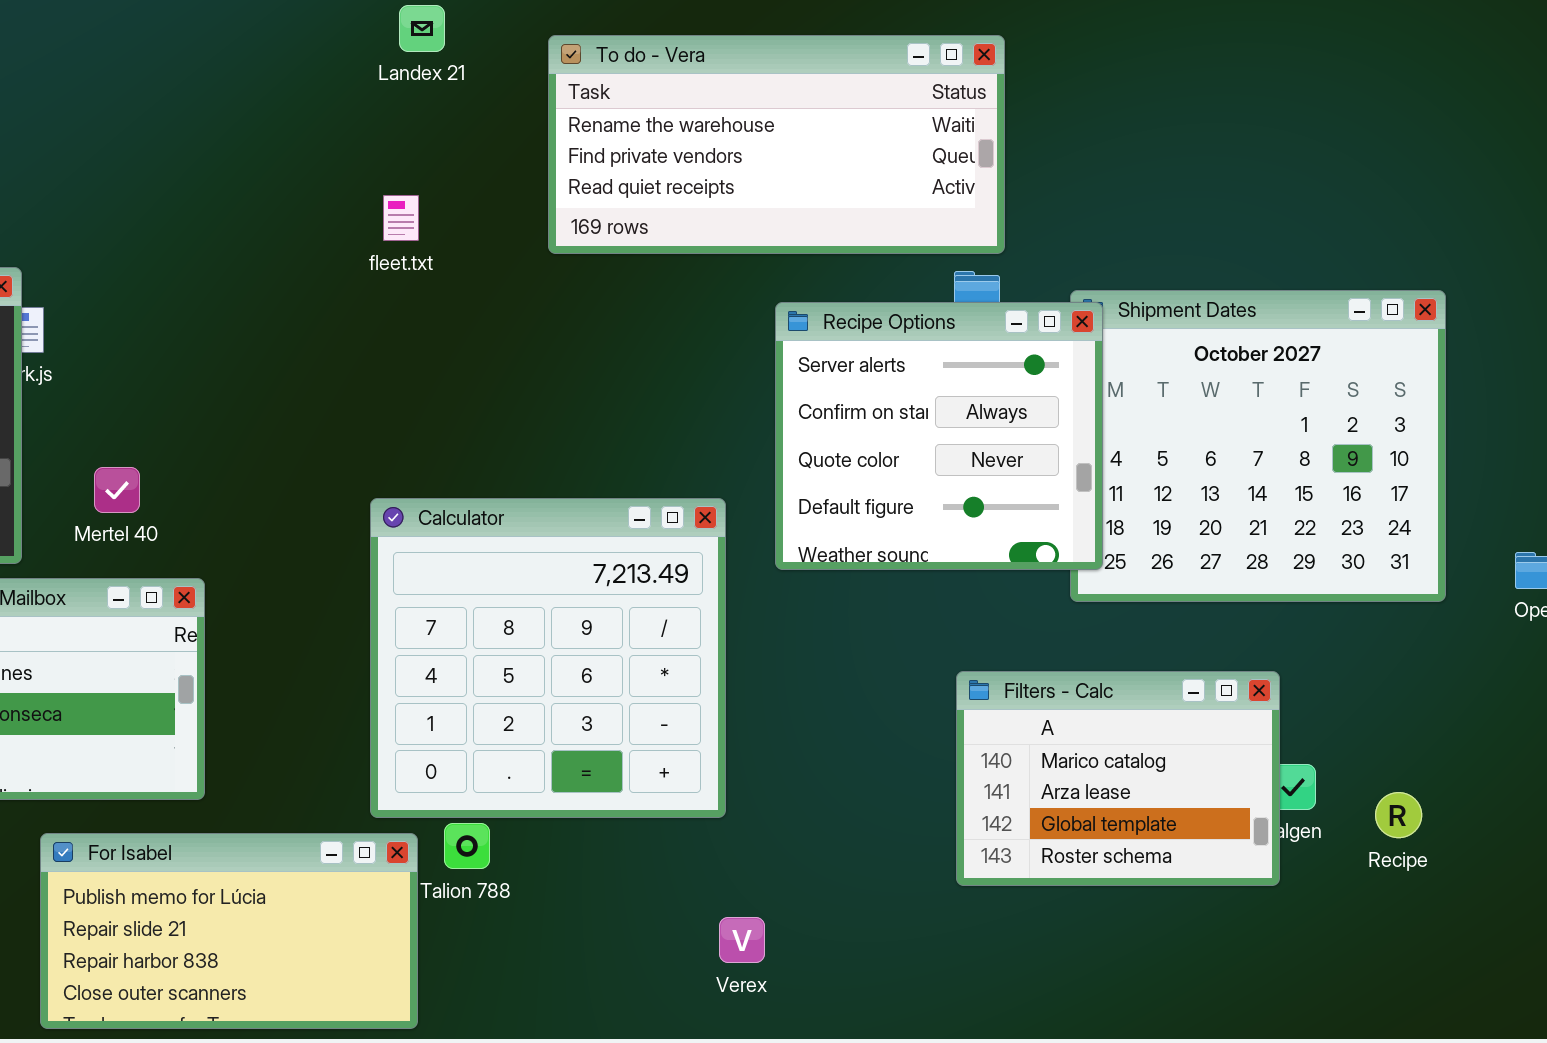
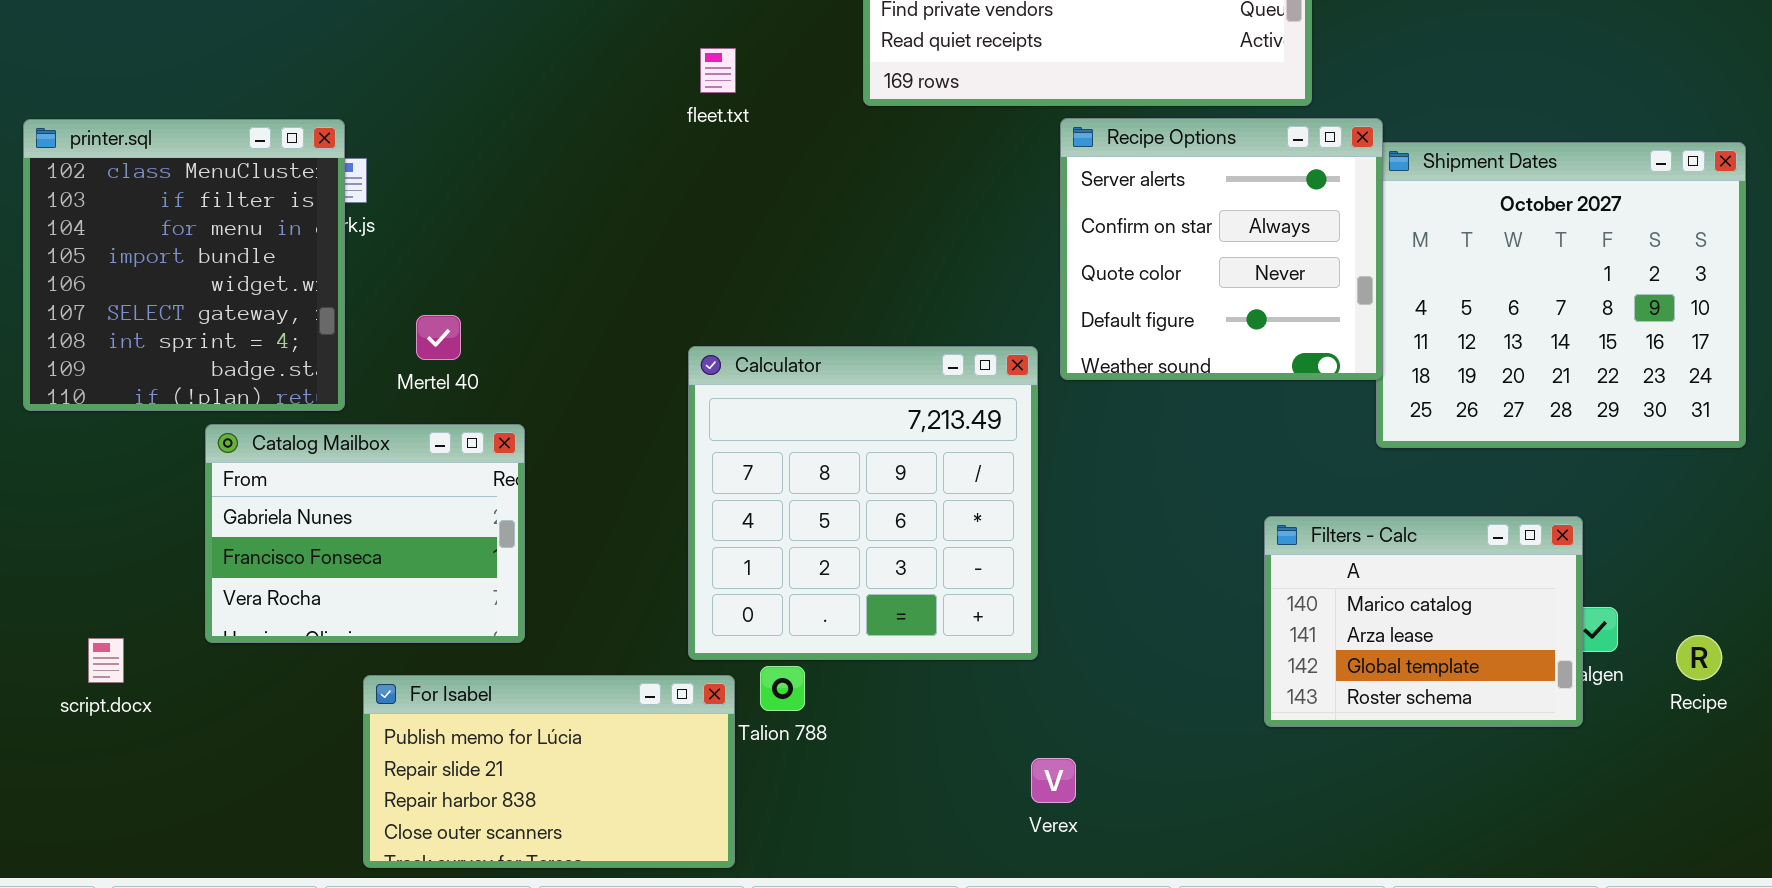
Recipe Options: [775,302,1103,570] -> [1060,118,1383,380], moved

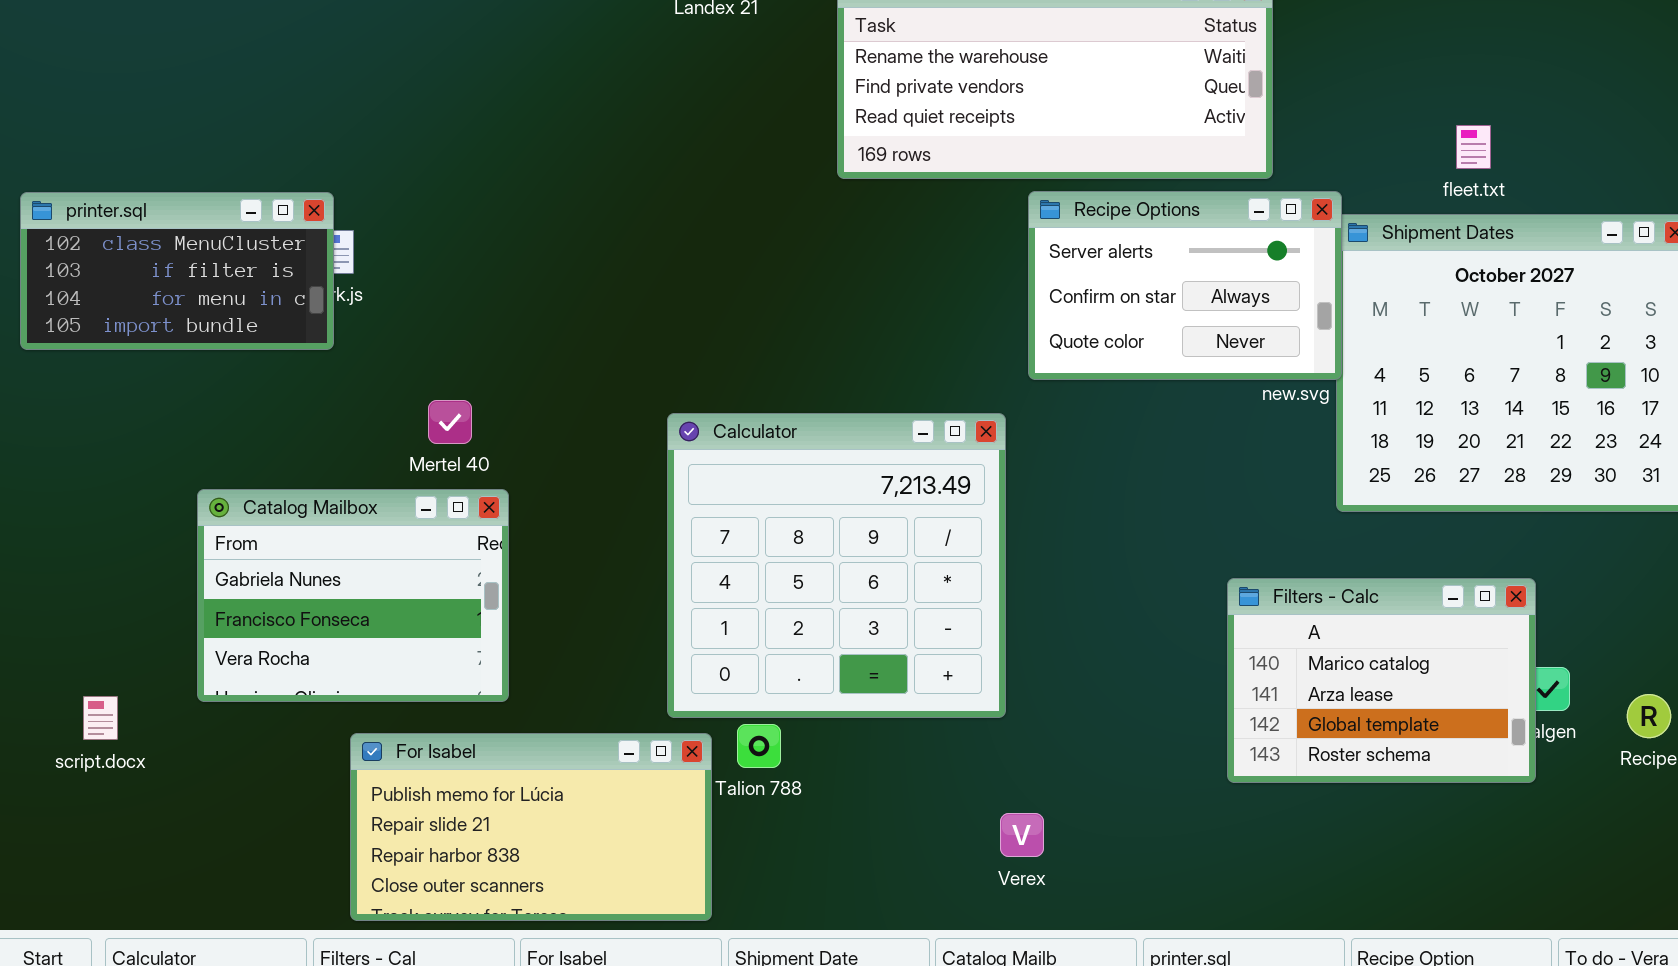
fleet.txt: [700,48,736,93] -> [1456,125,1491,169], moved
Recipe Options: [1060,118,1383,380] -> [1028,191,1342,380], resized
printer.sql: [23,119,345,411] -> [20,192,334,350], resized
Mertel 40: [416,315,461,360] -> [428,400,472,444], moved

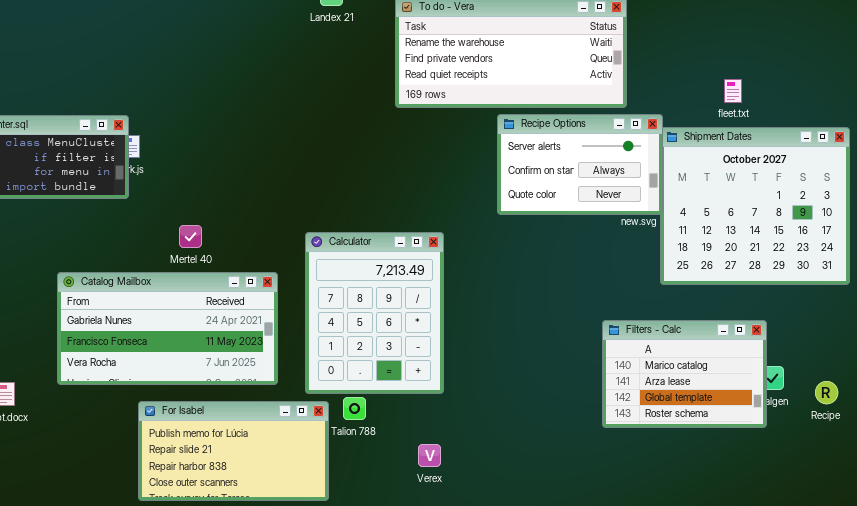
Calculator: [667,413,1006,718] -> [305,232,444,394], resized
Catalog Mailbox: [197,489,509,702] -> [57,272,278,385], resized
Verex: [1000,813,1044,857] -> [418,444,441,467], moved

